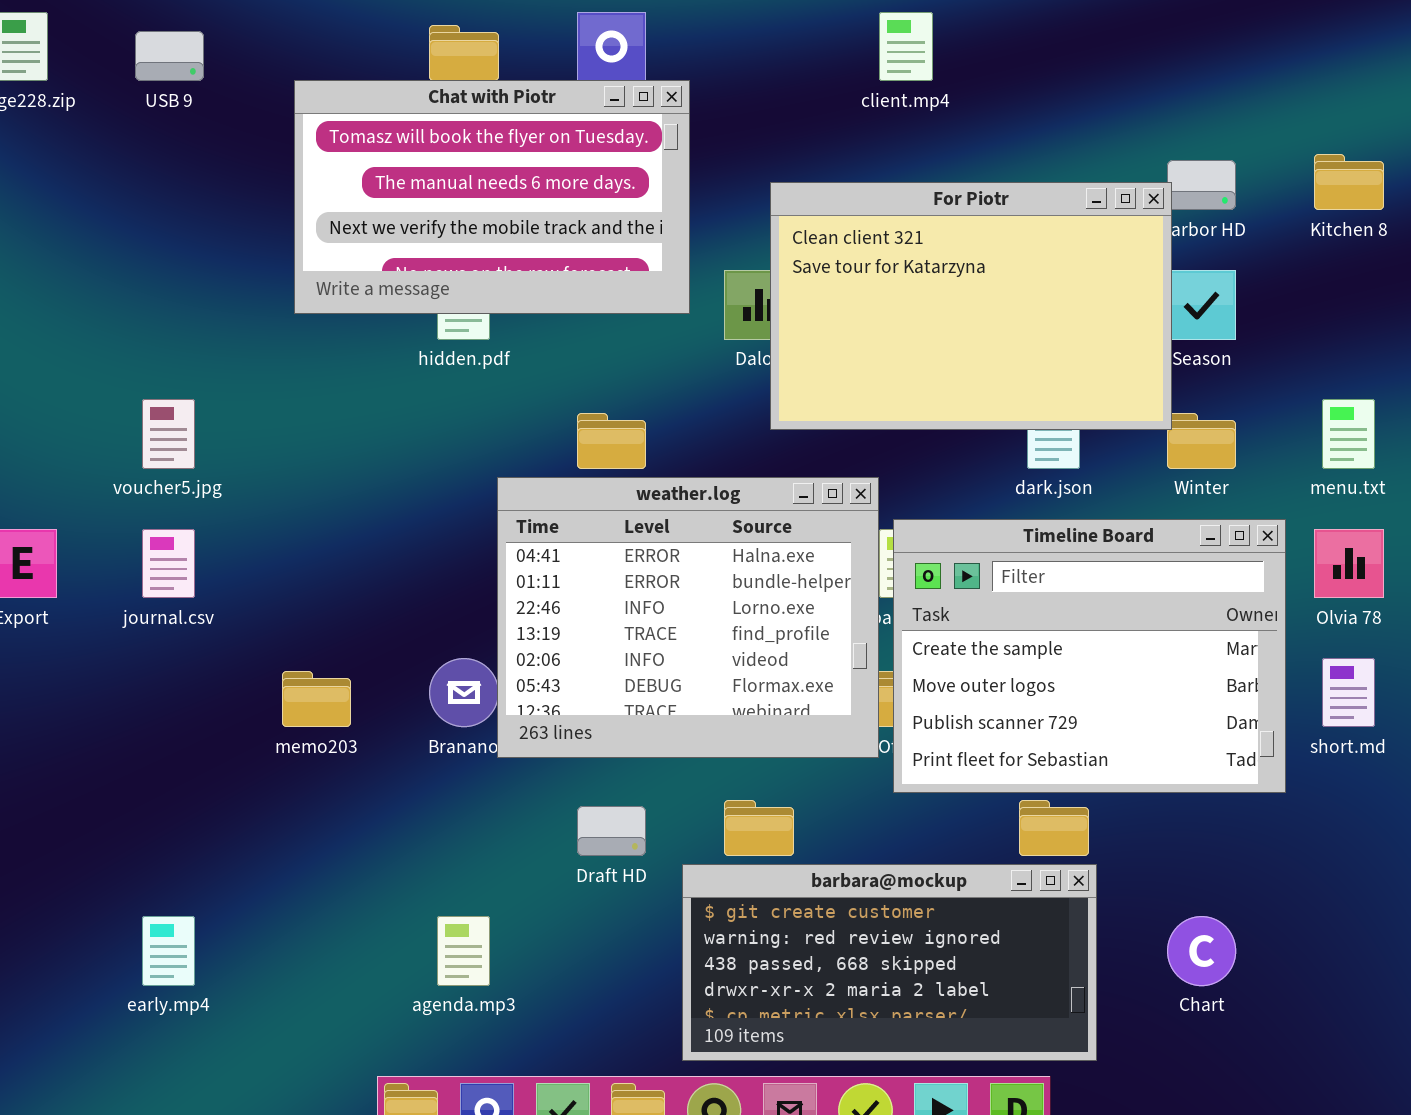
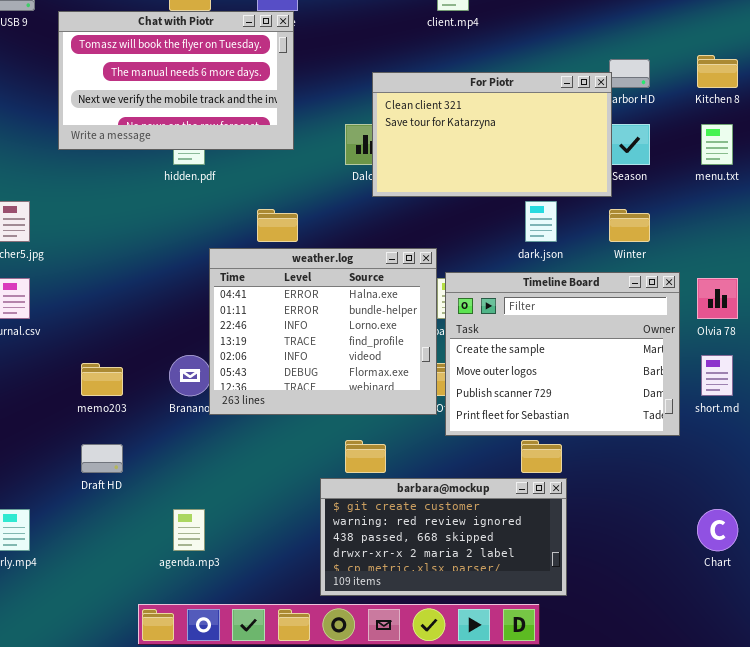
Chat with Piotr: [294,80,690,314] -> [58,11,294,150], moved
For Piotr: [770,182,1172,430] -> [372,72,612,197], resized
menu.txt: [1322,399,1375,469] -> [701,124,733,165], moved
Draft HD: [577,806,646,856] -> [81,444,123,473], moved
Chart: [1167,916,1236,986] -> [697,509,738,551], moved

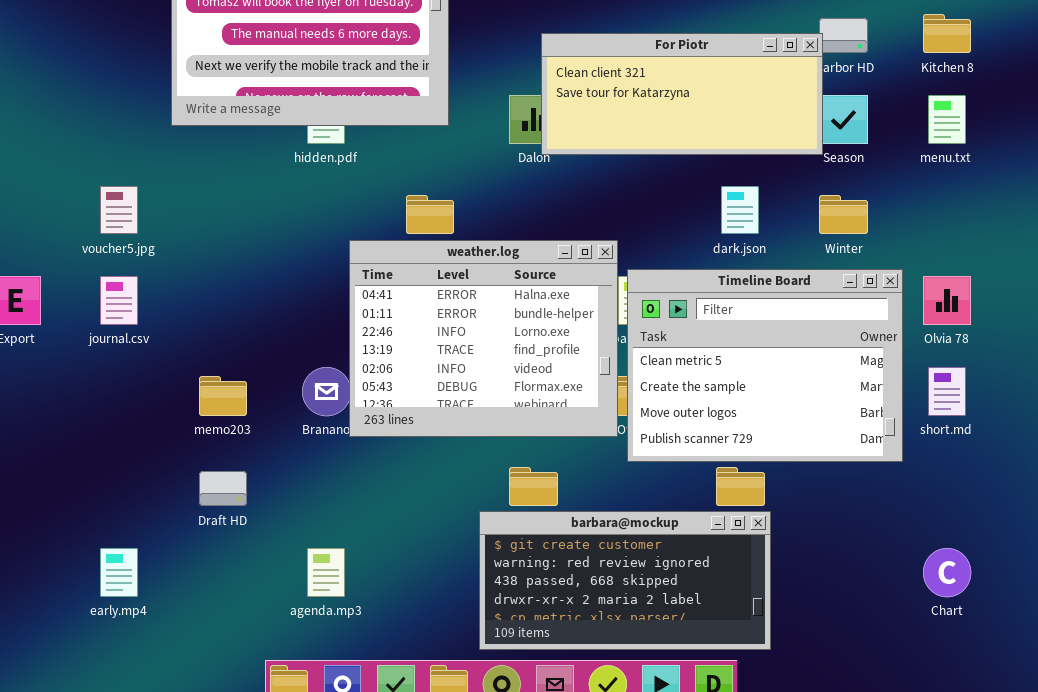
For Piotr: [372,72,612,197] -> [541,33,823,155], resized
Timeline Board: [445,272,680,436] -> [627,269,903,462], scrolled up 1 row

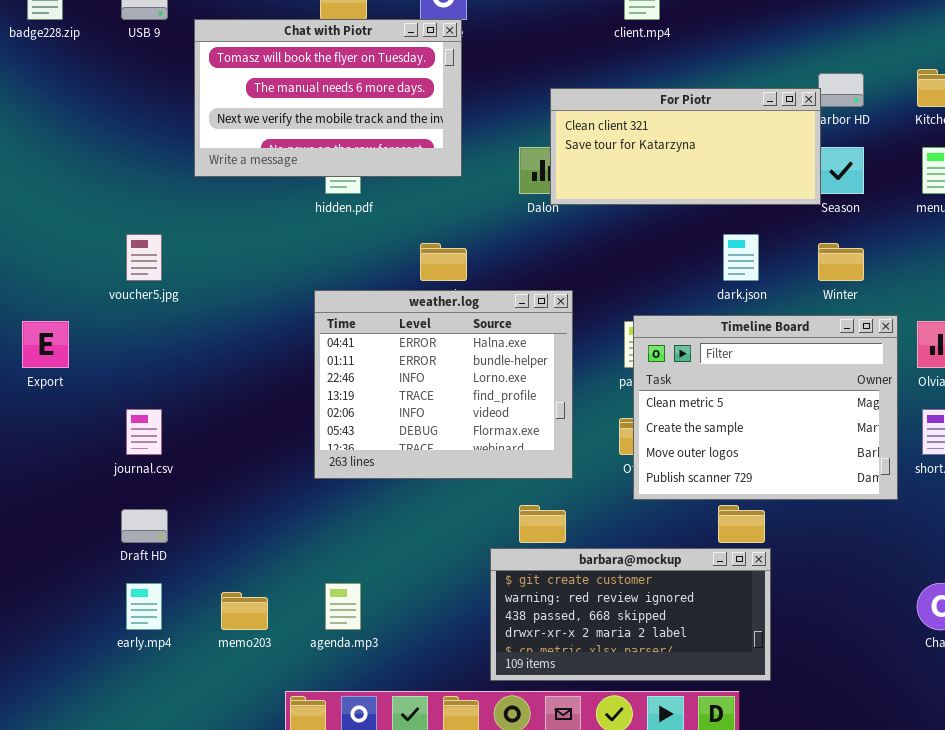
weather.log: [349,240,618,437] -> [314,290,573,479], moved
journal.csv: [100,276,138,325] -> [126,409,162,455], moved
memo203: [199,376,247,416] -> [221,592,268,630], moved
Draft HD: [199,471,247,506] -> [121,509,168,543], moved

